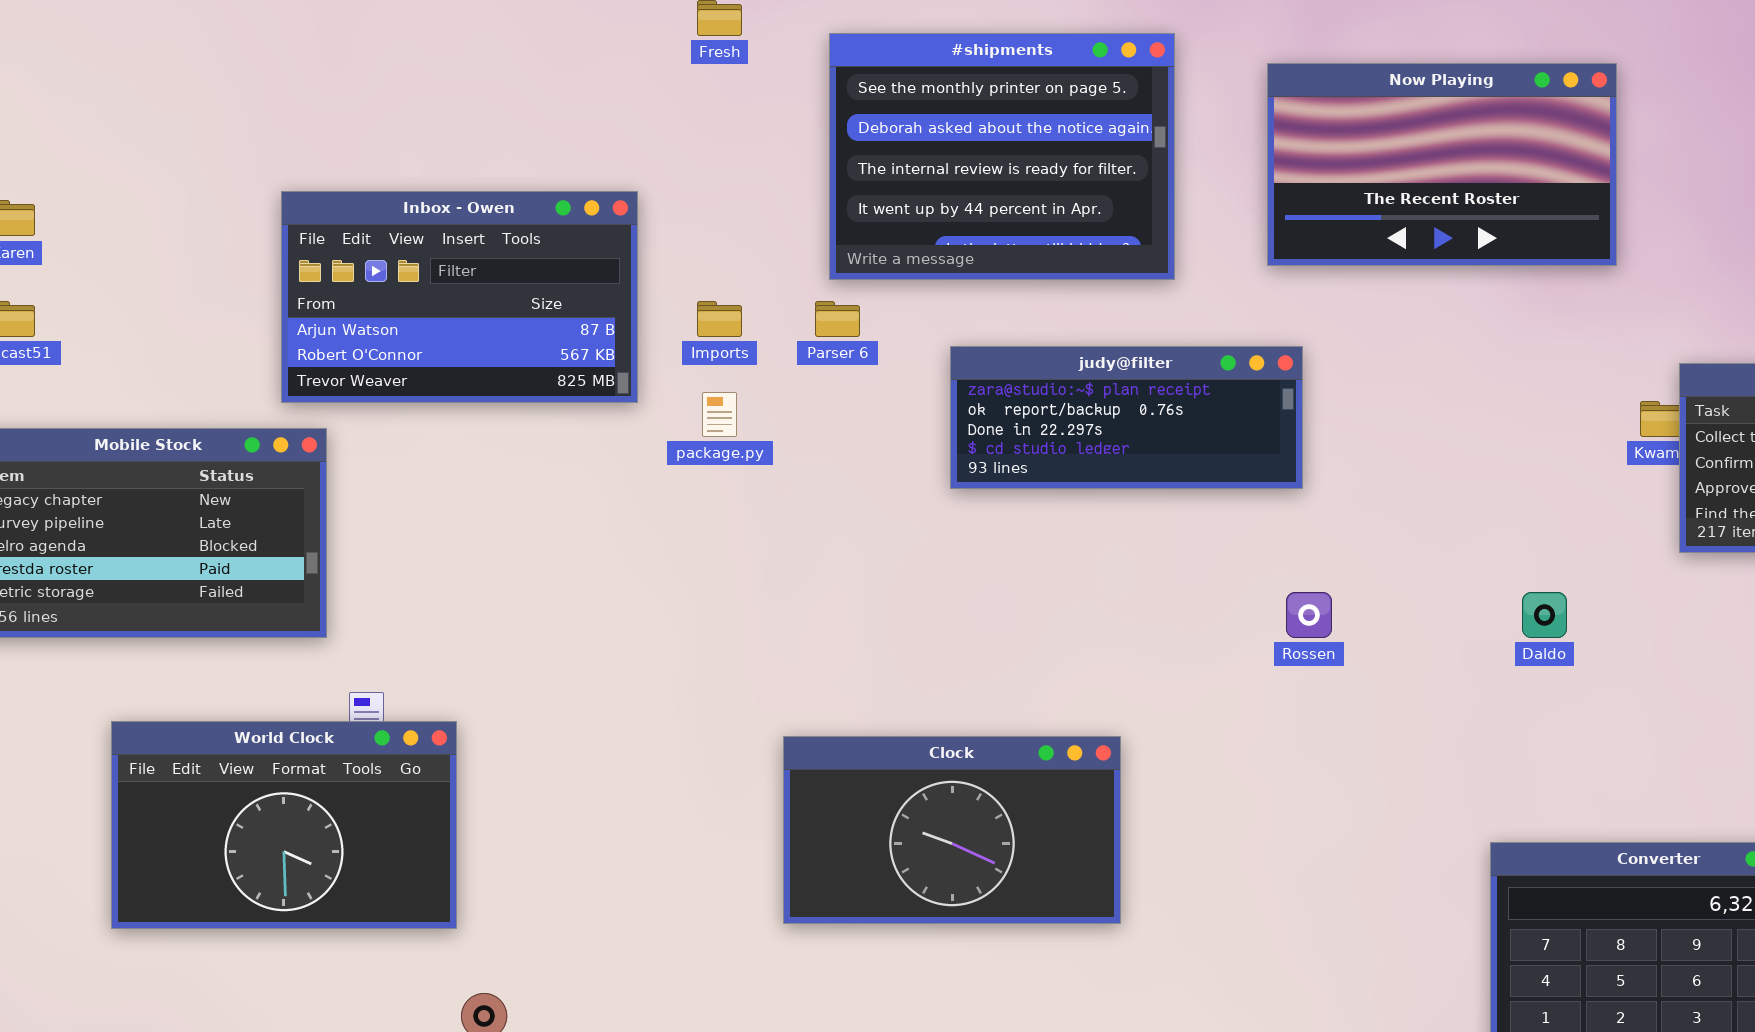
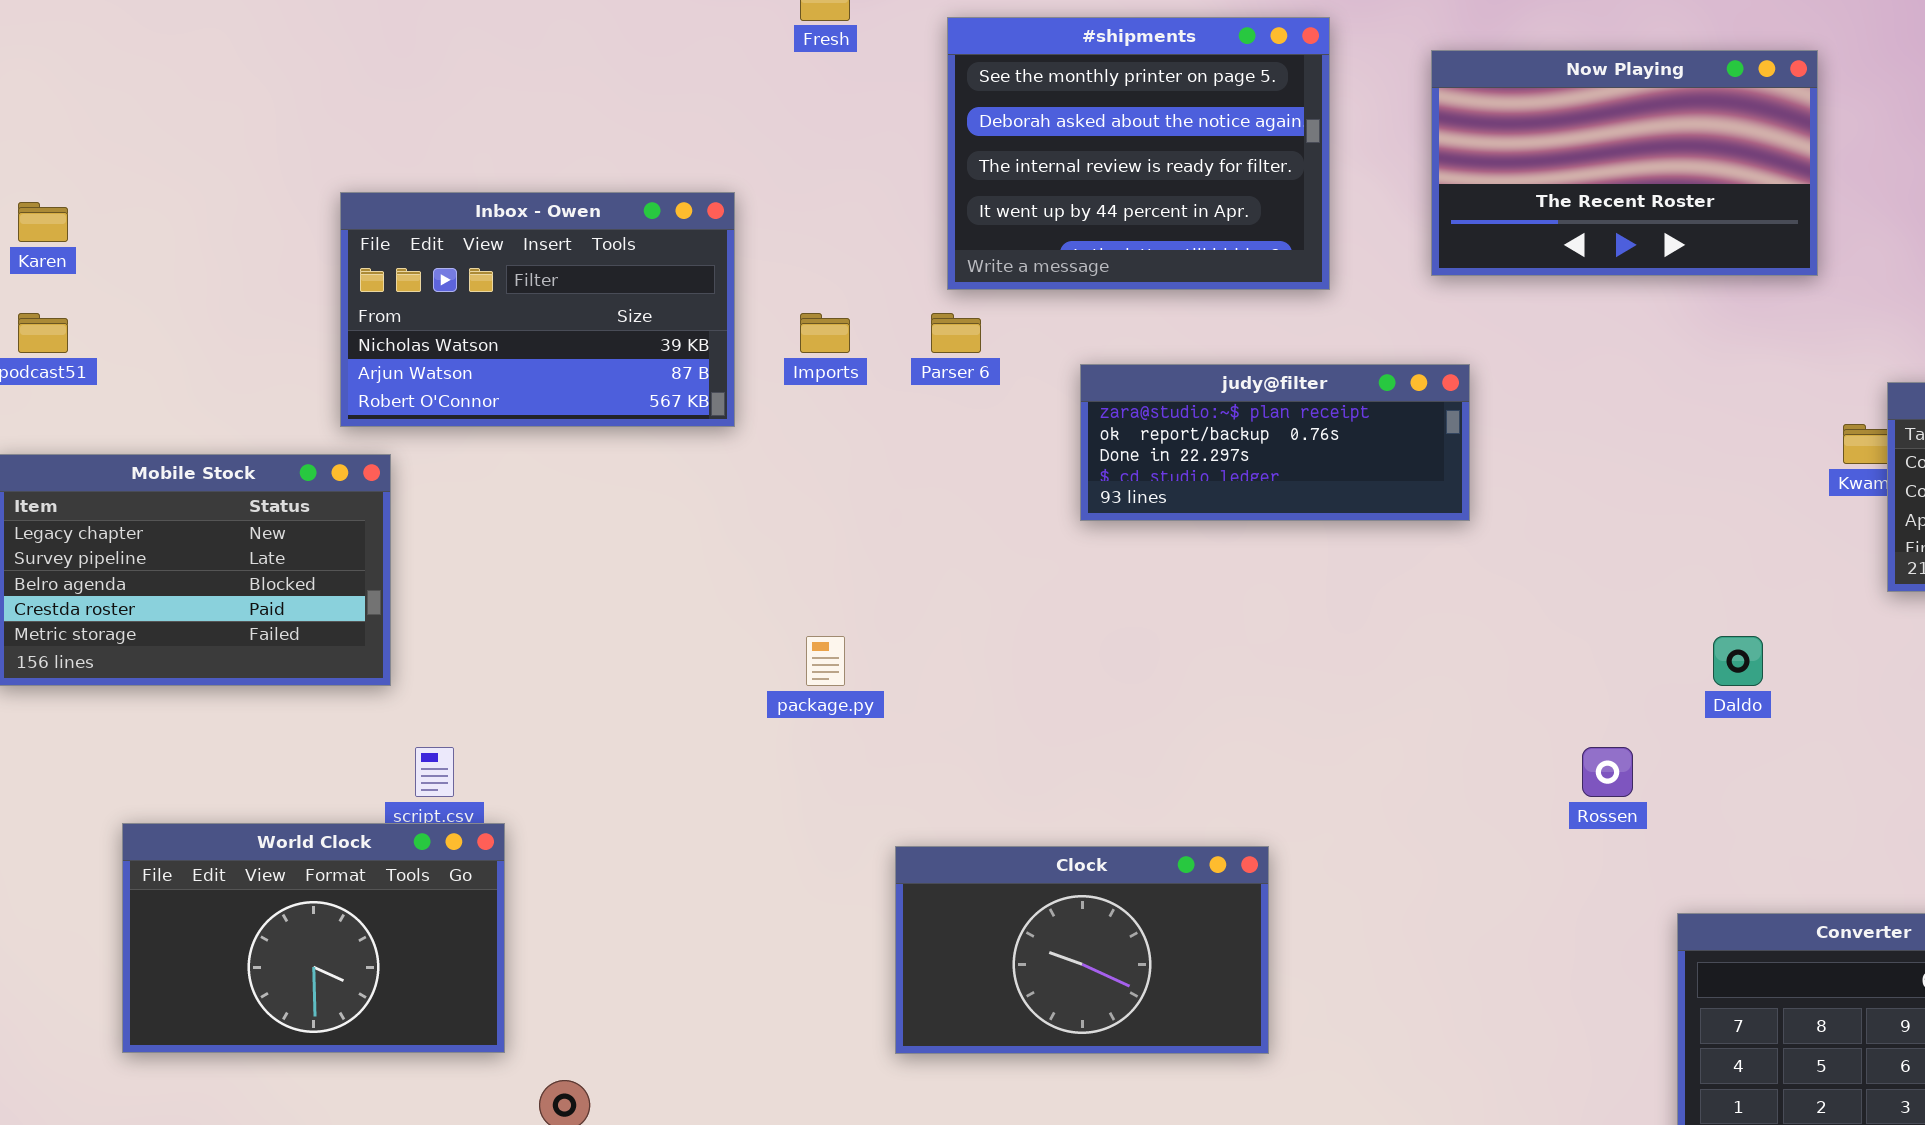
Inbox - Owen: [281,191,638,403] -> [340,192,735,427], scrolled up 1 row
package.py: [702,392,737,437] -> [806,636,845,686], moved
Rossen: [1286,592,1332,638] -> [1582,747,1633,797], moved
World Clock: [111,721,457,929] -> [122,823,505,1053], moved
Clock: [783,736,1121,924] -> [895,846,1269,1054], moved

